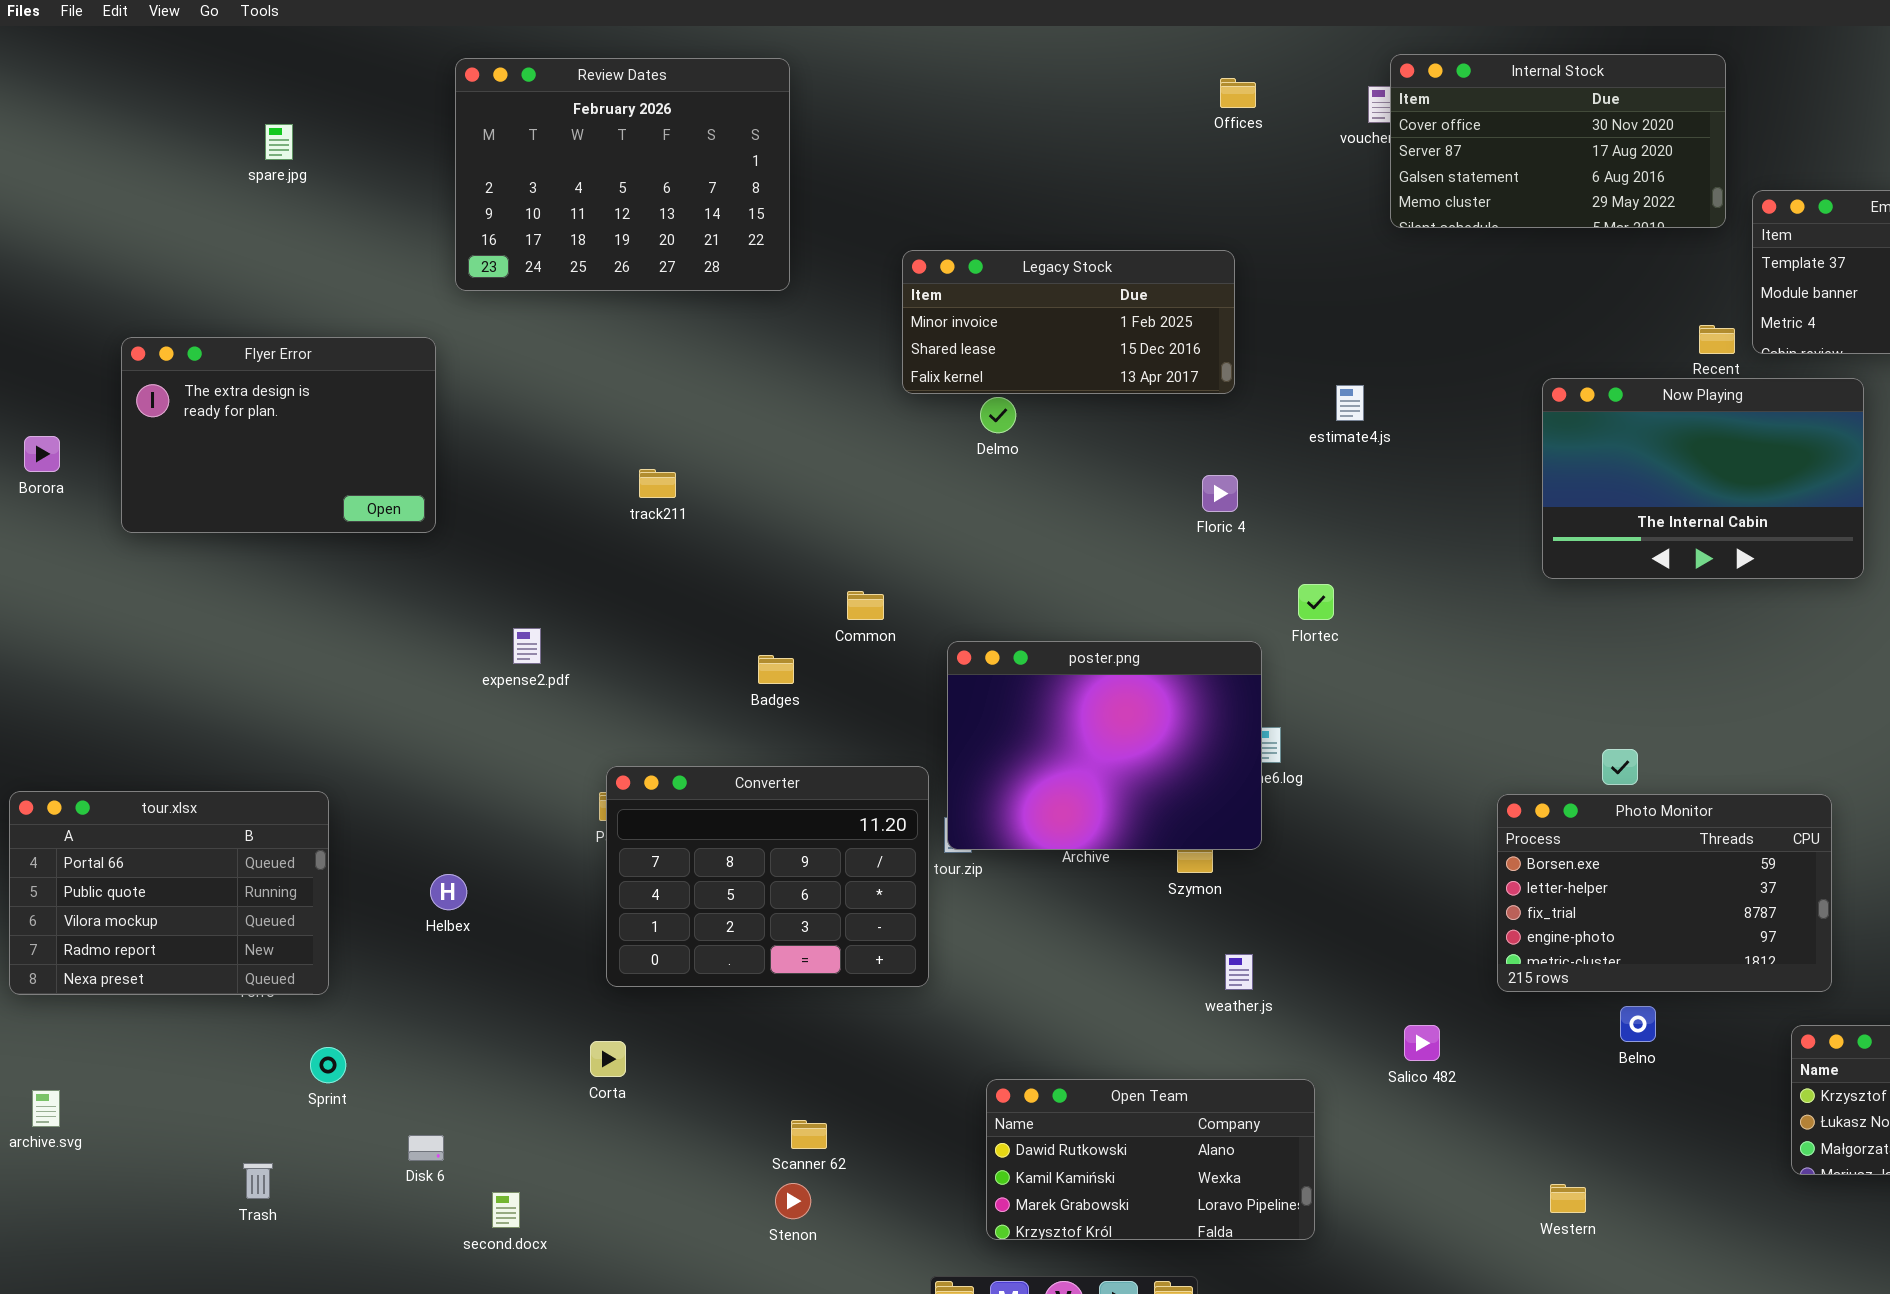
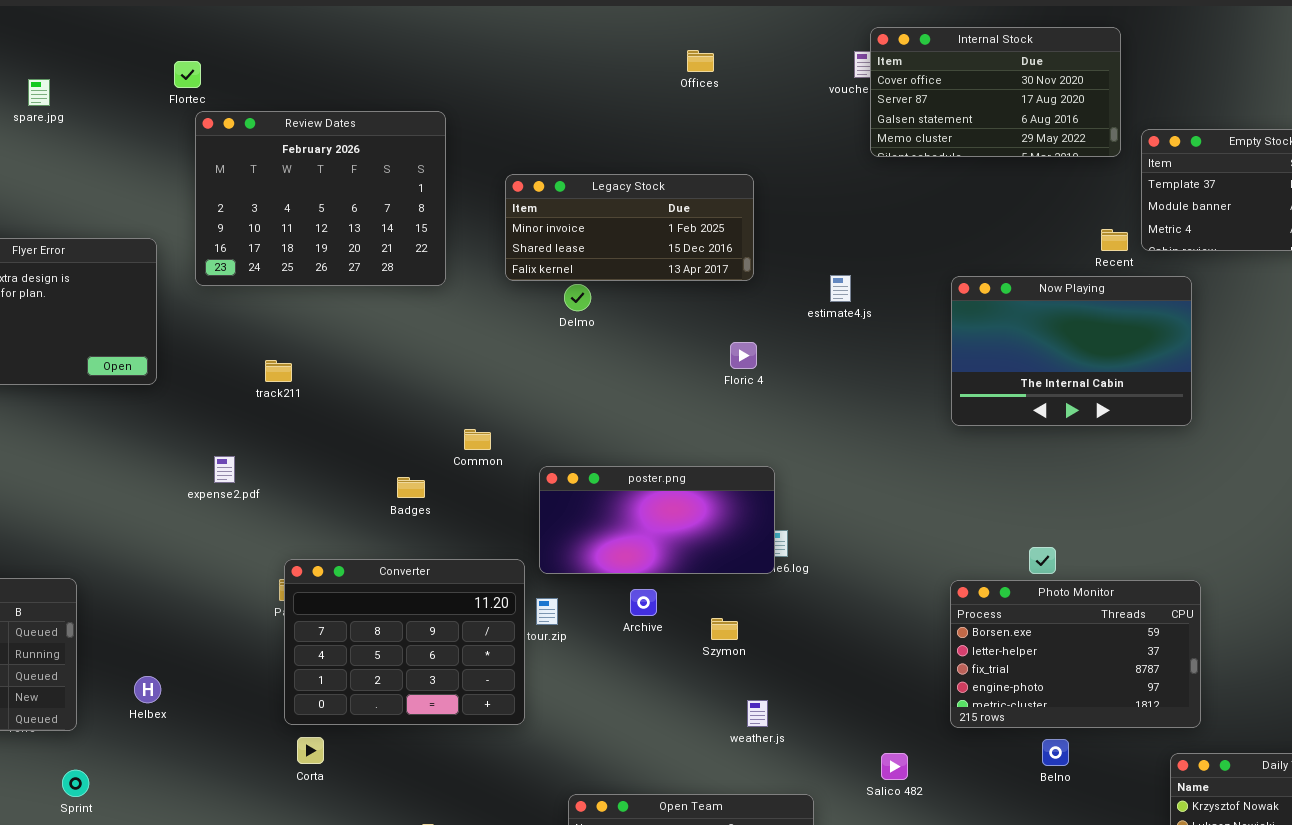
Review Dates: [455,58,790,291] -> [195,111,446,286], moved
Offices: [1220,78,1256,108] -> [687,50,714,72], moved
Now Playing: [1542,378,1864,579] -> [951,276,1192,426], moved
track211: [639,469,676,498] -> [265,360,292,382], moved
Flortec: [1298,584,1334,620] -> [174,61,201,88], moved
poster.png: [947,641,1262,850] -> [539,466,775,574], resized
Helbex: [430,874,467,910] -> [134,676,161,703], moved
Corta: [590,1041,626,1077] -> [297,737,324,764], moved

